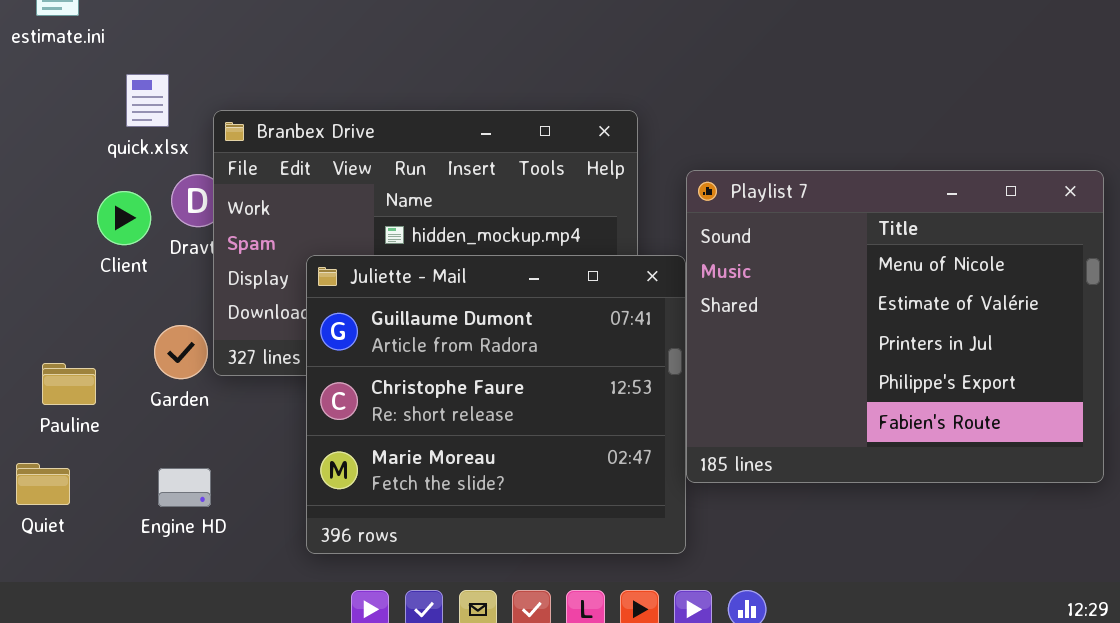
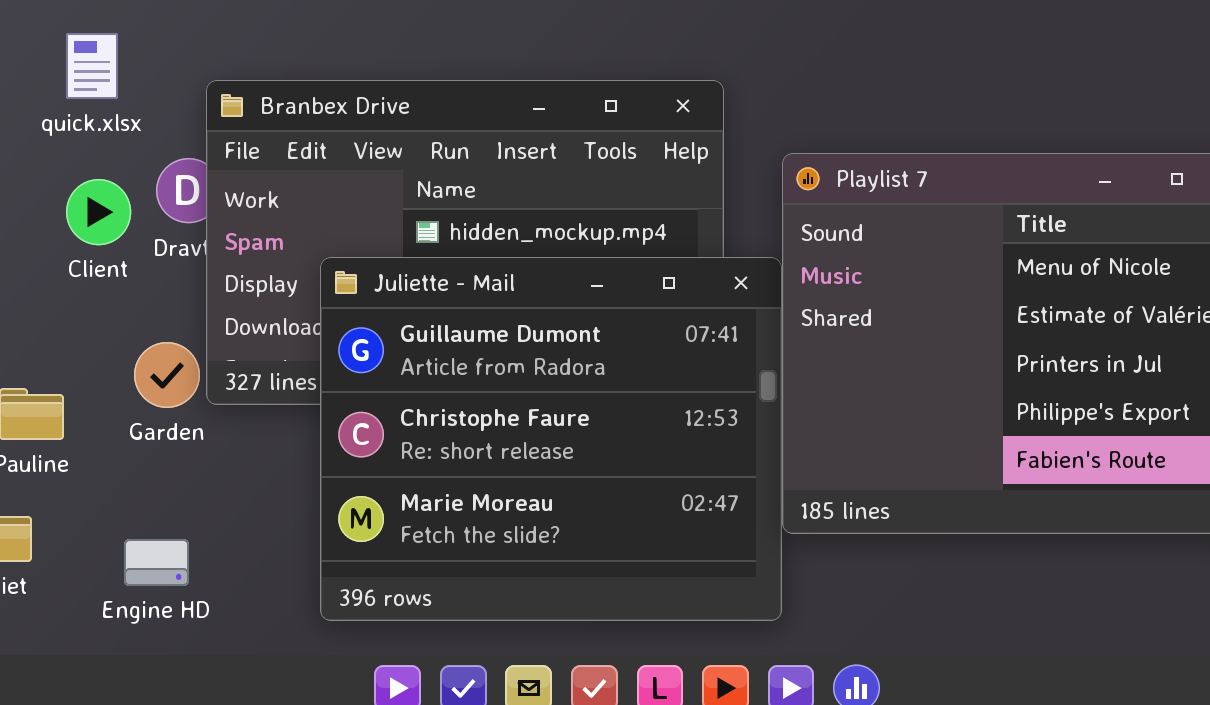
quick.xlsx: [126,74,169,127] -> [66,33,118,99], moved
Engine HD: [158,468,211,507] -> [124,539,189,586], moved

